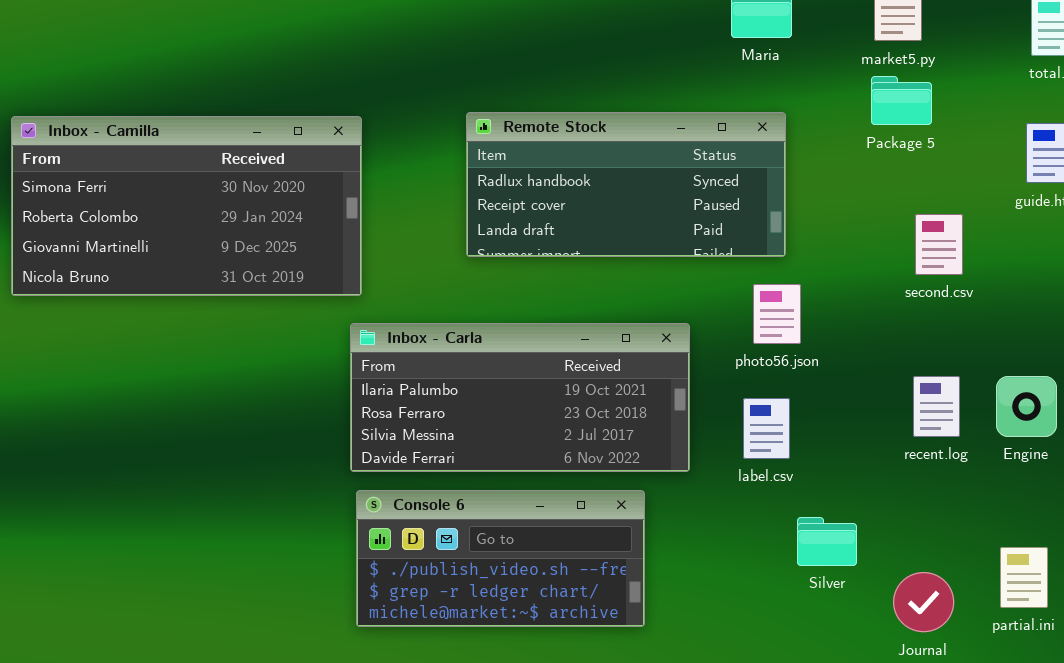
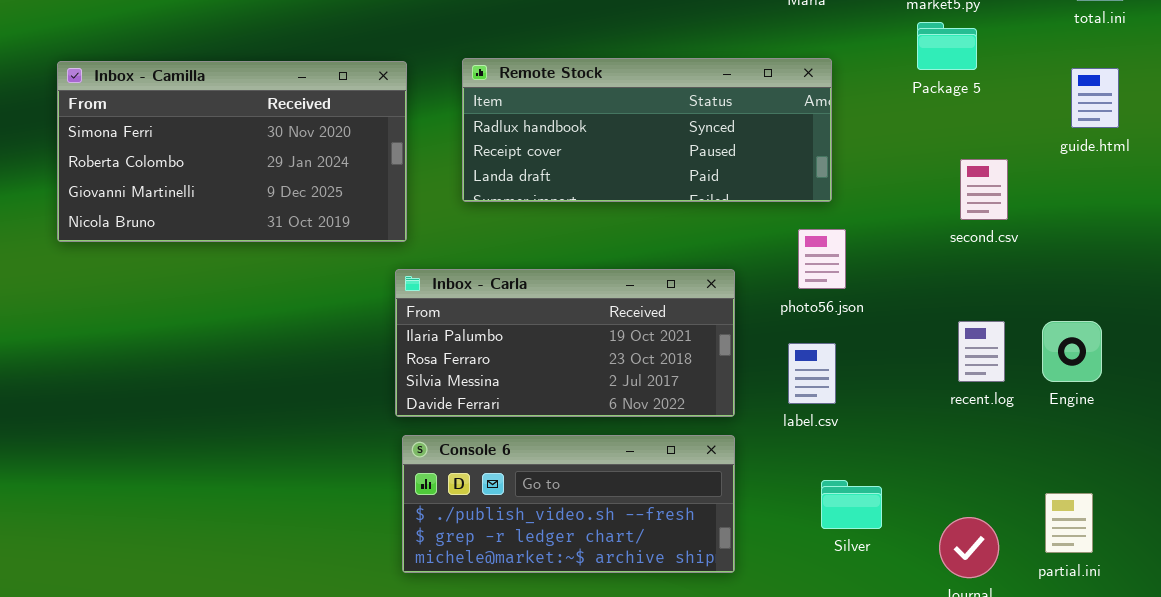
Remote Stock: [466,112,786,257] -> [462,58,832,202], resized
Console 6: [356,490,645,627] -> [402,435,735,573], resized
Silver: [797,517,857,566] -> [821,480,882,529], moved

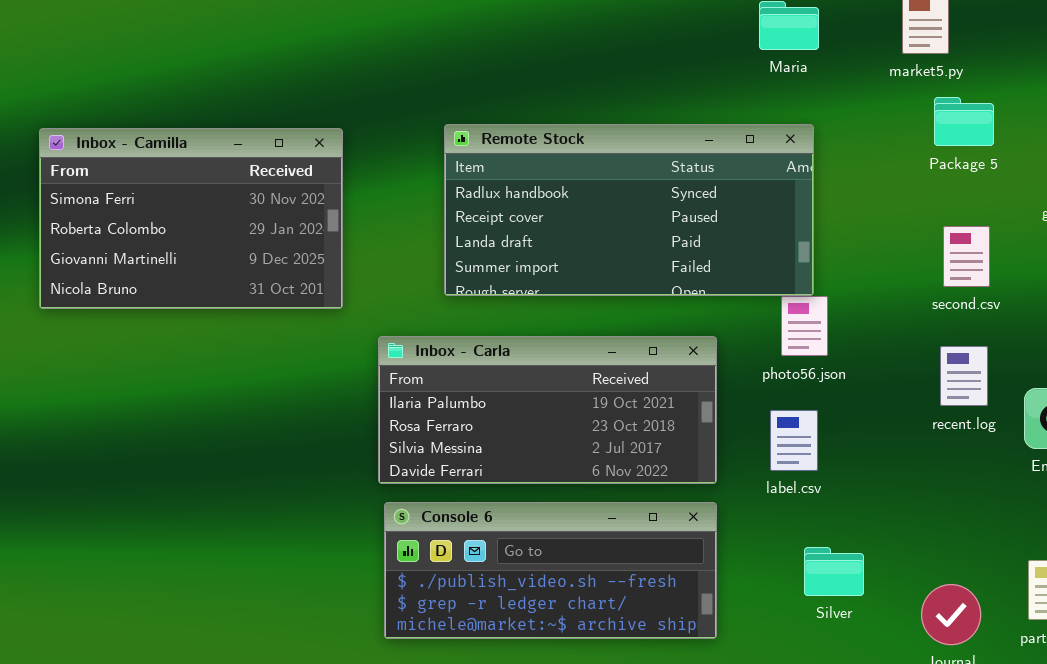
Package 5: [917,22,977,70] -> [934,97,994,146], moved
Remote Stock: [462,58,832,202] -> [444,124,814,296], resized
Inbox - Camilla: [57,61,407,242] -> [39,128,343,309], resized
recent.log: [958,321,1005,382] -> [940,346,988,406], moved

